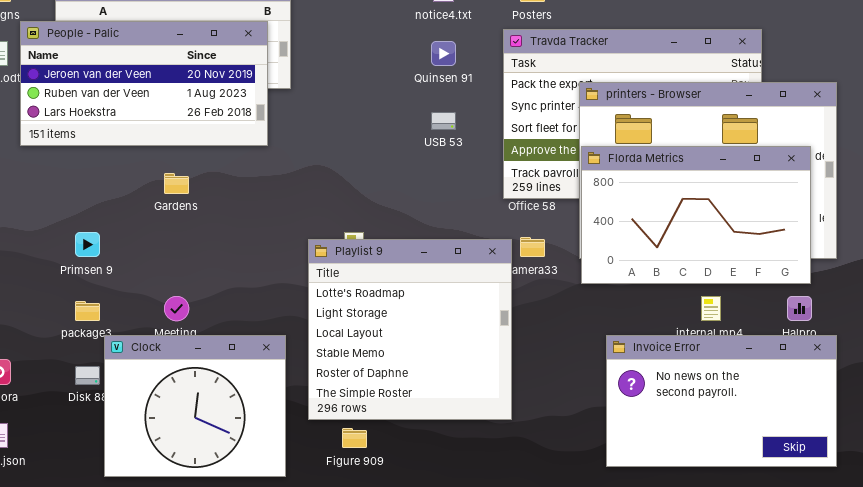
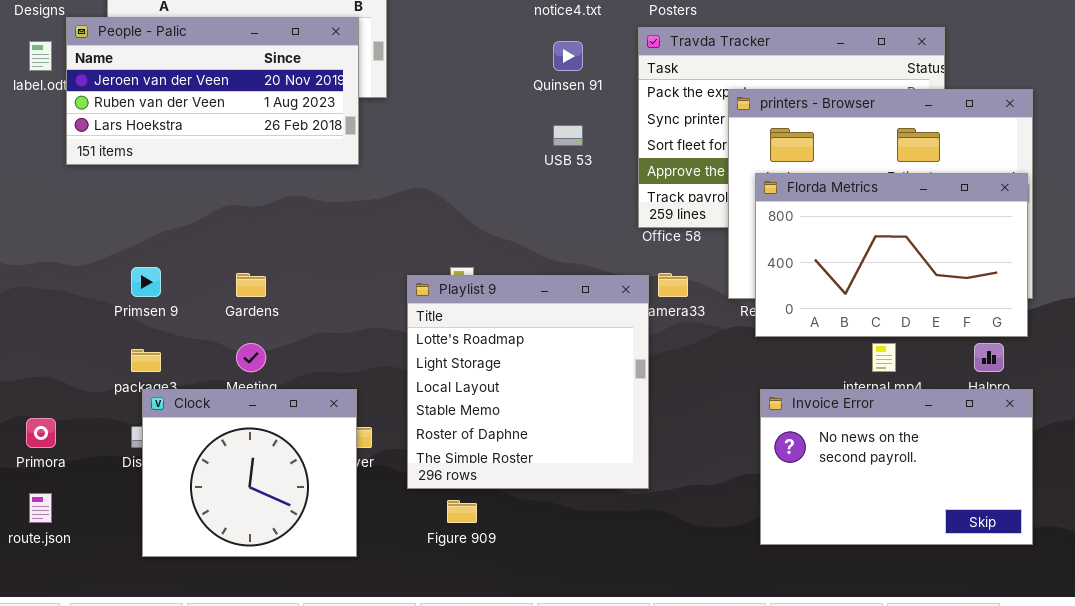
Florda Metrics: [581,146,811,284] -> [755,173,1028,337], moved
Gardens: [164,173,189,194] -> [236,273,266,297], moved
Clock: [104,335,286,477] -> [142,389,357,557], moved

